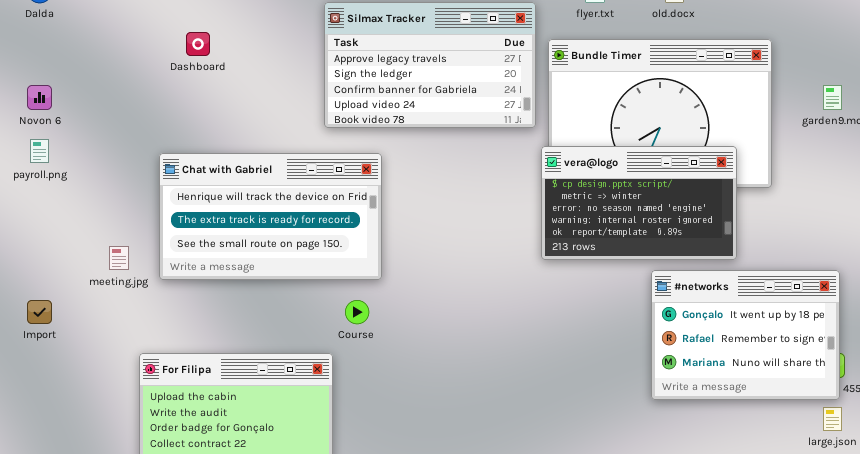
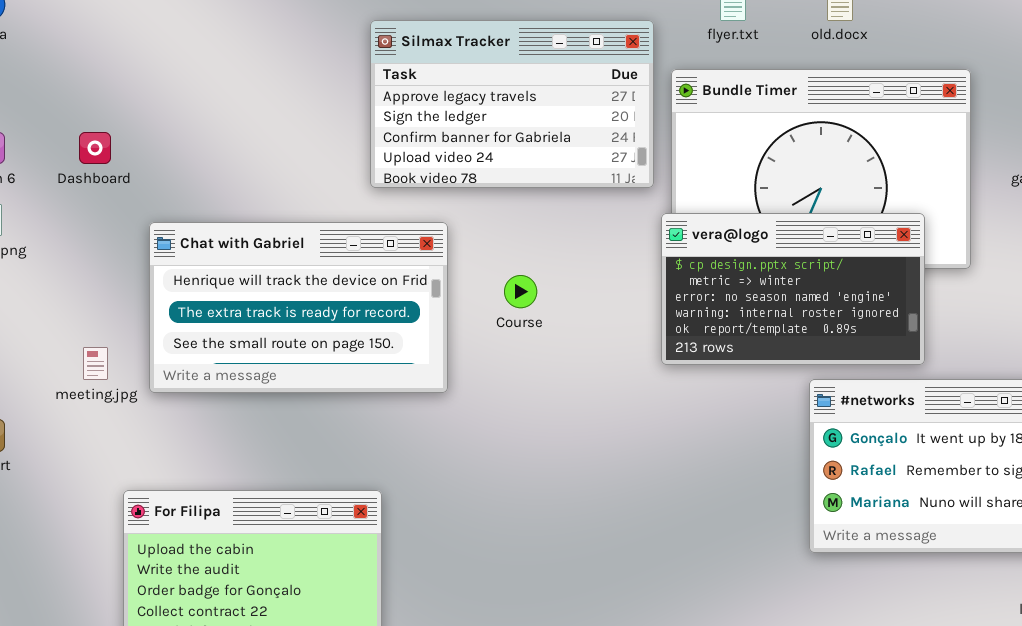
Dashboard: [186,32,210,56] -> [79,132,111,164], moved
Course: [345,300,369,324] -> [504,275,537,308], moved

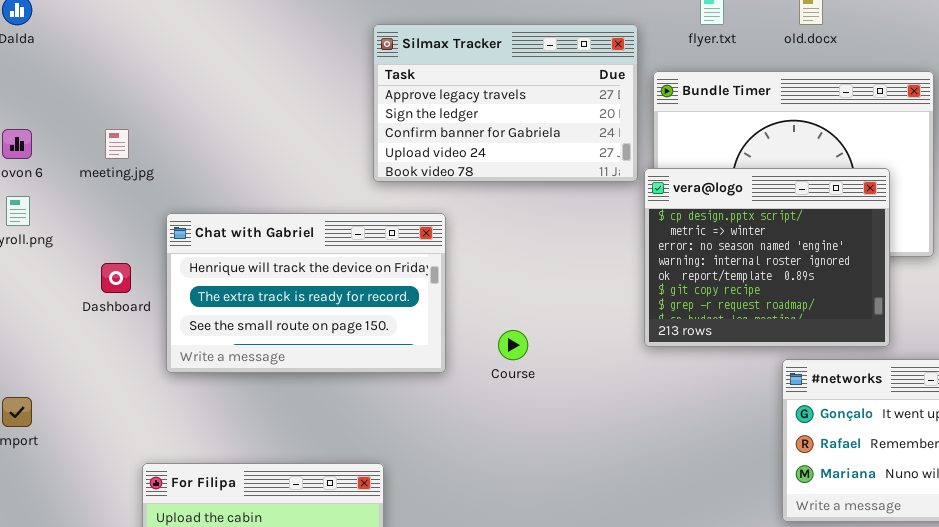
Dashboard: [79,132,111,164] -> [101,263,131,293], moved
vera@logo: [661,213,925,365] -> [644,168,890,347], resized
Course: [504,275,537,308] -> [498,330,528,360], moved
meeting.jpg: [83,347,108,380] -> [105,129,129,159], moved

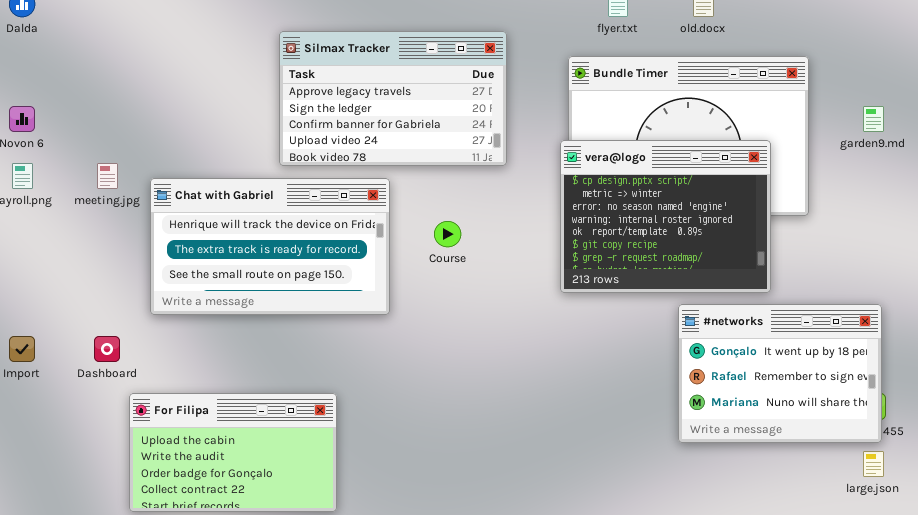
Silmax Tracker: [373,24,638,182] -> [279,31,507,166], moved
meeting.jpg: [105,129,129,159] -> [97,163,118,189], moved
Dashboard: [101,263,131,293] -> [94,336,120,362], moved
Course: [498,330,528,360] -> [434,221,461,247], moved

